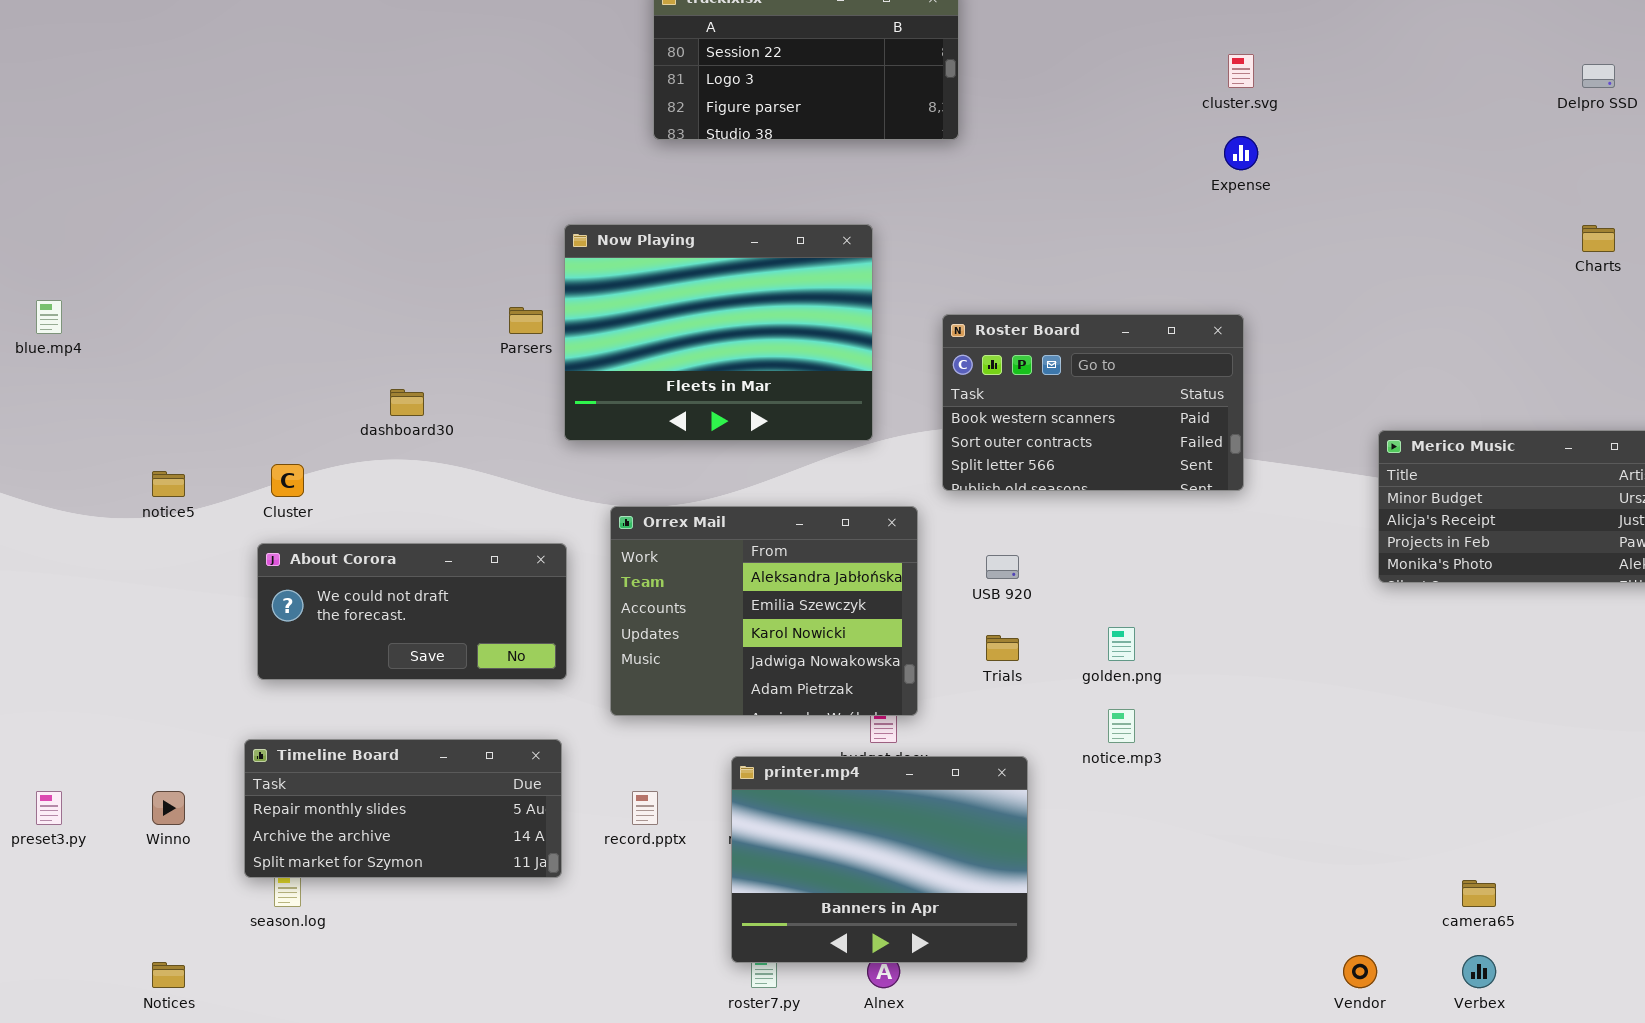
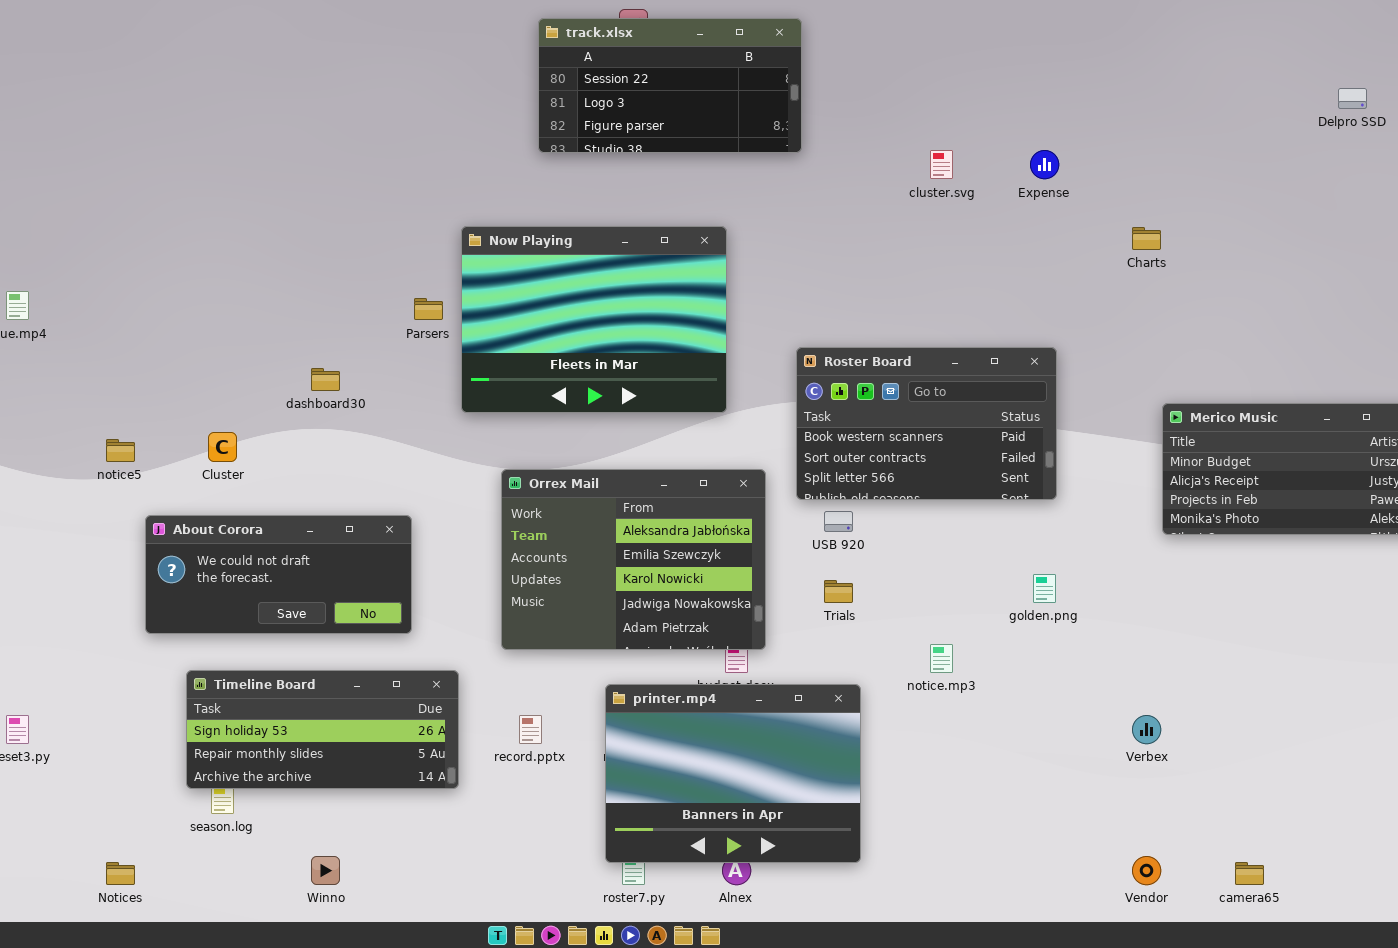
cluster.svg: [1228,54,1254,88] -> [930,150,953,179], moved
Charts: [1582,225,1615,252] -> [1132,227,1161,250], moved
Roster Board: [942,314,1244,491] -> [796,347,1057,500], moved
About Corora: [257,543,567,680] -> [145,515,412,634], moved
golden.png: [1108,627,1135,661] -> [1033,574,1056,603], moved
Timeline Board: [244,739,562,878] -> [186,670,459,789], scrolled up 1 row
Winno: [152,791,185,825] -> [311,856,340,885], moved
camera65: [1462,880,1496,907] -> [1235,862,1264,885], moved
Verbex: [1462,955,1496,988] -> [1132,715,1161,744], moved

